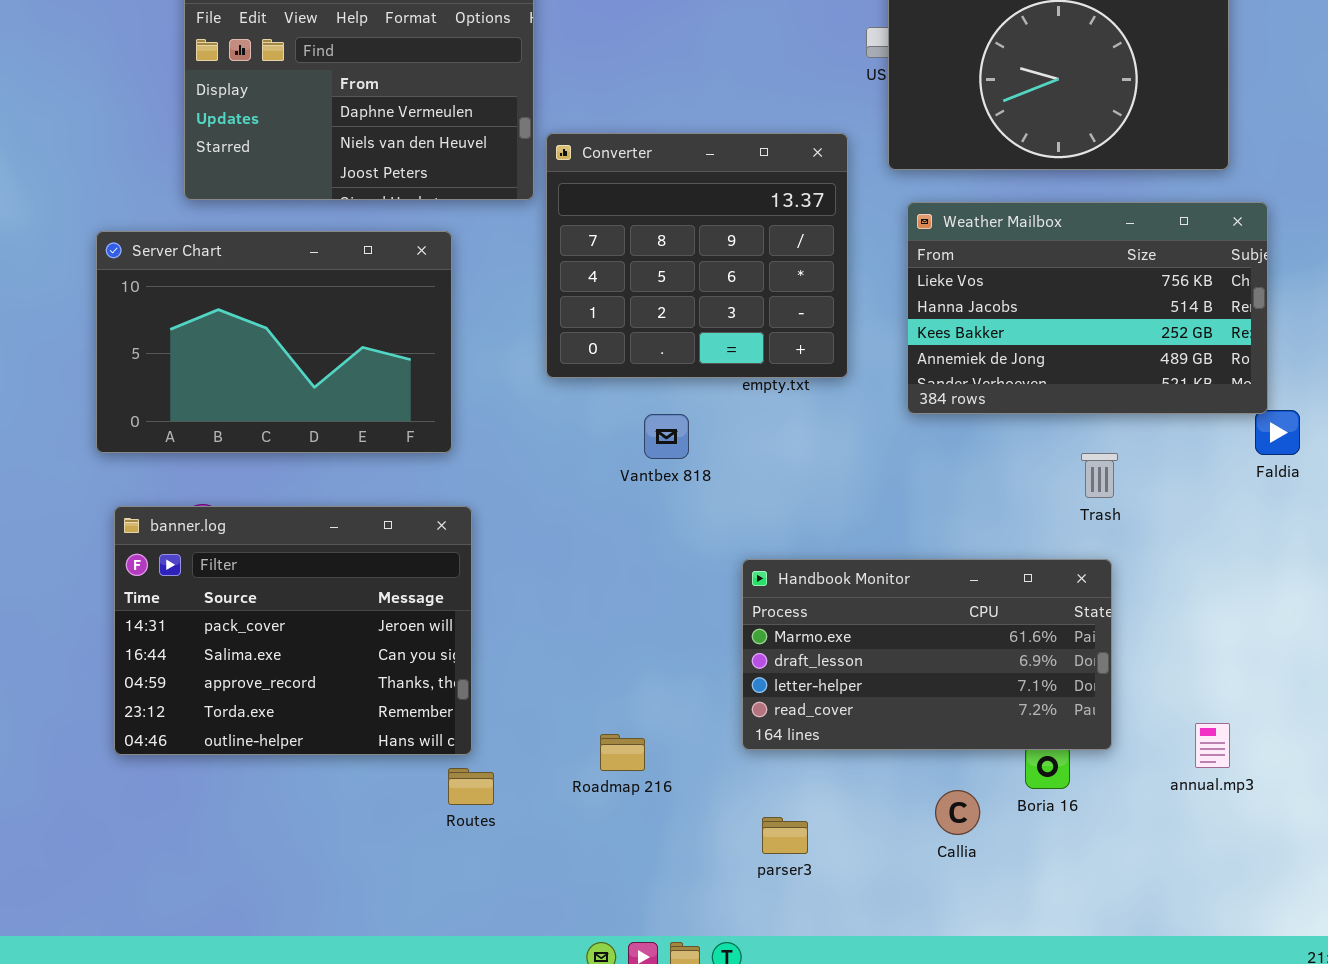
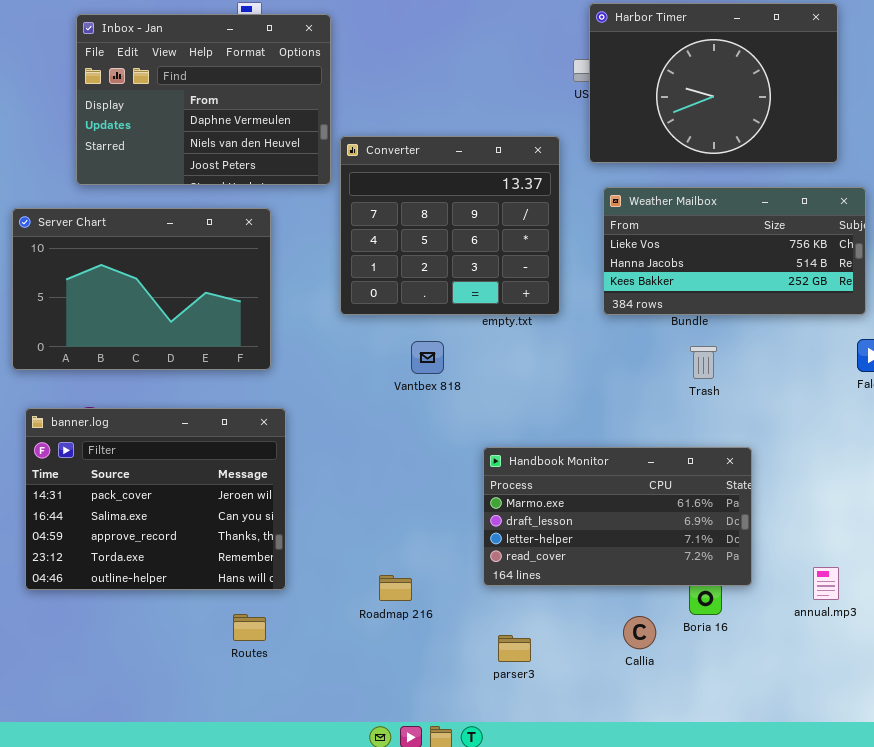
Weather Mailbox: [907,202,1268,414] -> [603,187,866,315], resized
Trash: [1081,453,1118,498] -> [690,346,717,379], moved
Routes: [448,768,494,805] -> [233,614,266,641], moved

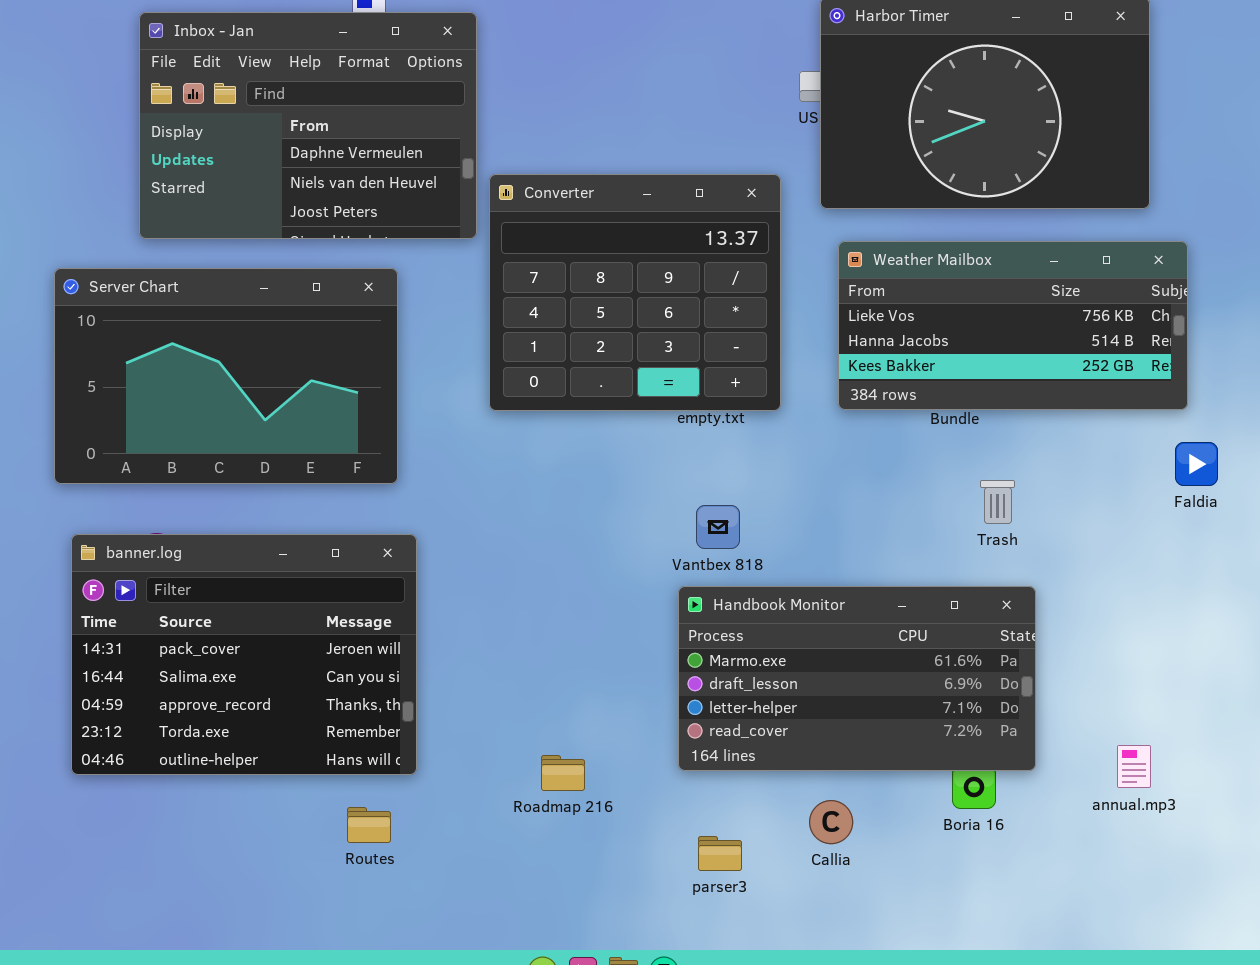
Vantbex 818: [411,341,444,374] -> [696,505,740,549], moved
Trash: [690,346,717,379] -> [980,480,1015,524], moved
Callia: [623,616,656,649] -> [809,800,853,844], moved

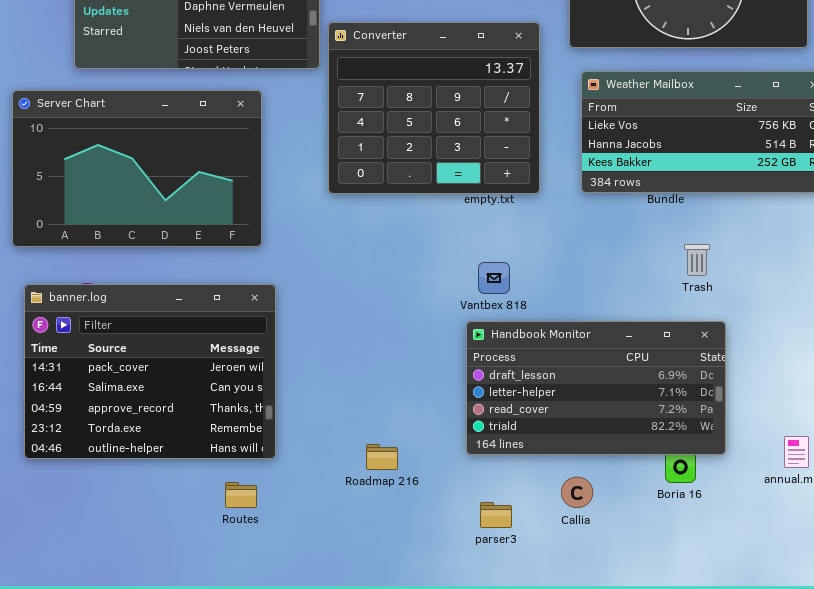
Handbook Monitor: [678,586,1036,771] -> [466,321,726,455], scrolled down 1 row

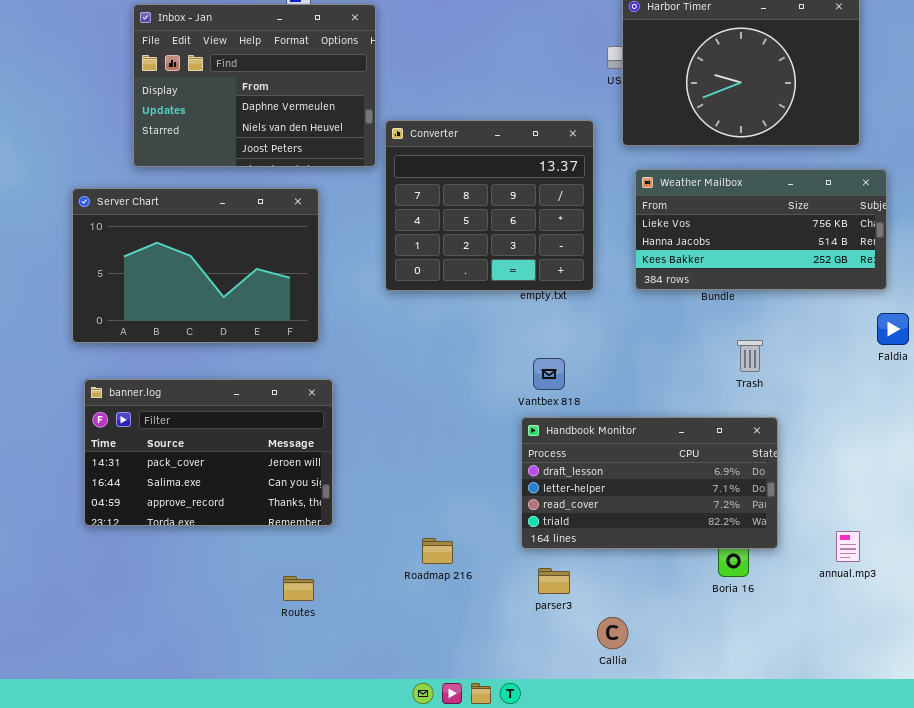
banner.log: [24,284,276,459] -> [84,379,333,526], resized
Callia: [561,477,593,508] -> [597,617,628,649], moved
parser3: [480,502,512,528] -> [538,568,570,594], moved

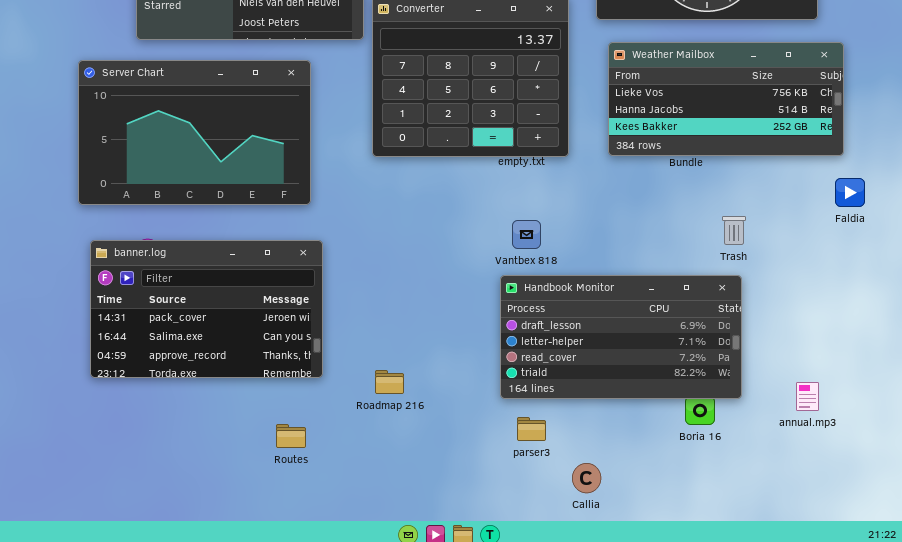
Trash: [737,340,763,372] -> [722,216,746,245], moved
Roadmap 216: [422,538,453,564] -> [375,370,404,394], moved

